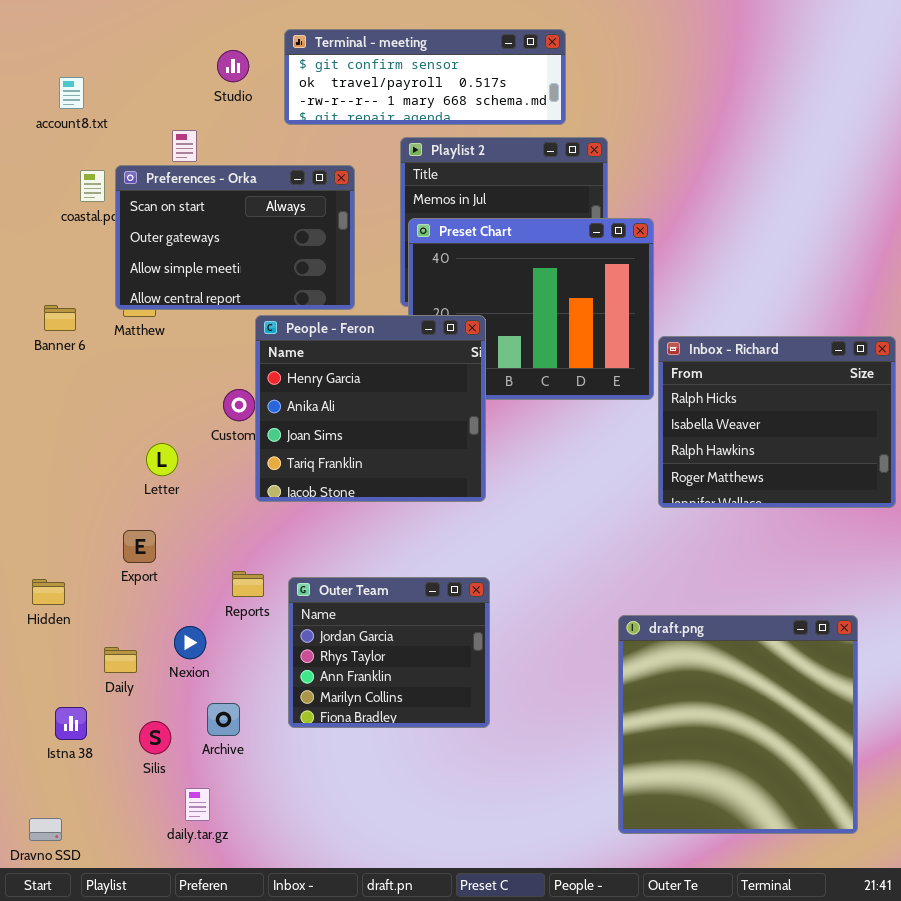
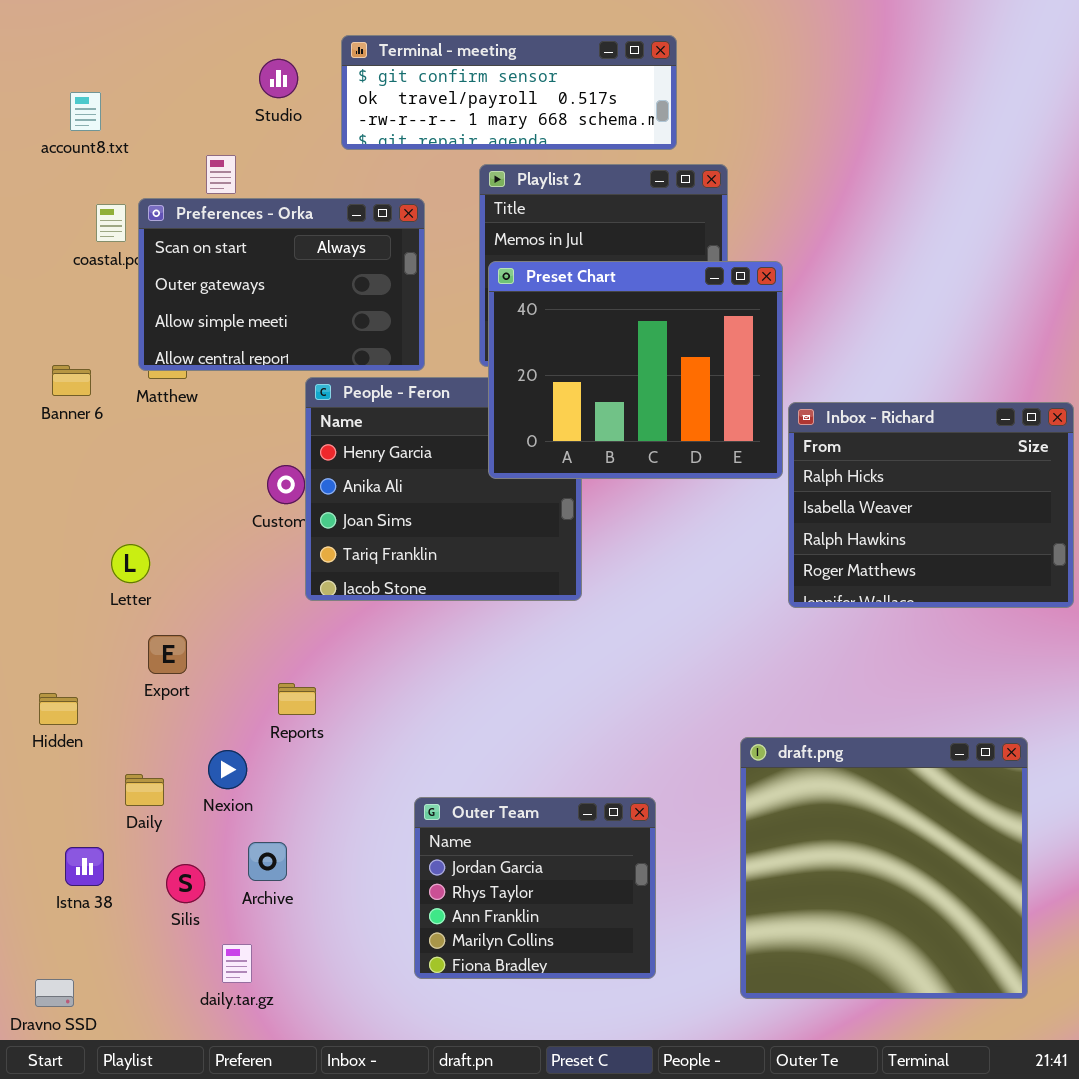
Preset Chart: [408,218,654,400] -> [488,261,783,479], raised
Letter: [146,443,178,476] -> [111,544,150,583], moved
Outer Team: [288,577,490,728] -> [414,797,656,979], moved

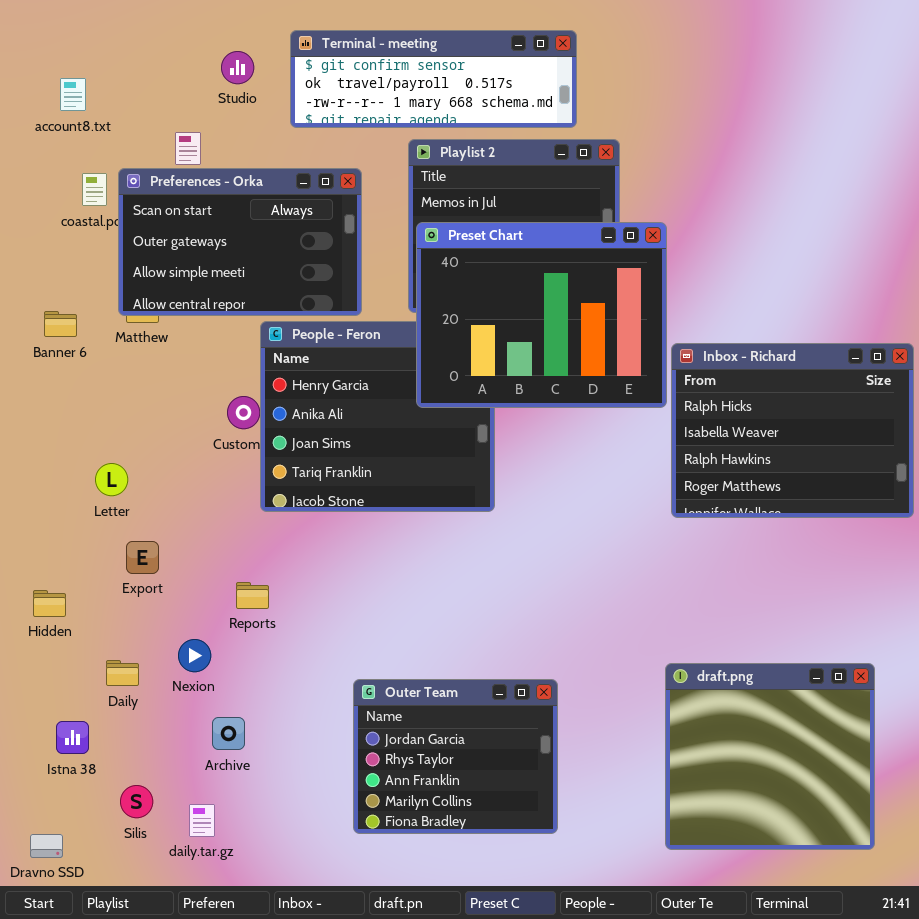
draft.png: [740,737,1028,999] -> [665,663,875,850], resized
Silis: [166,864,205,903] -> [120,785,153,818], moved

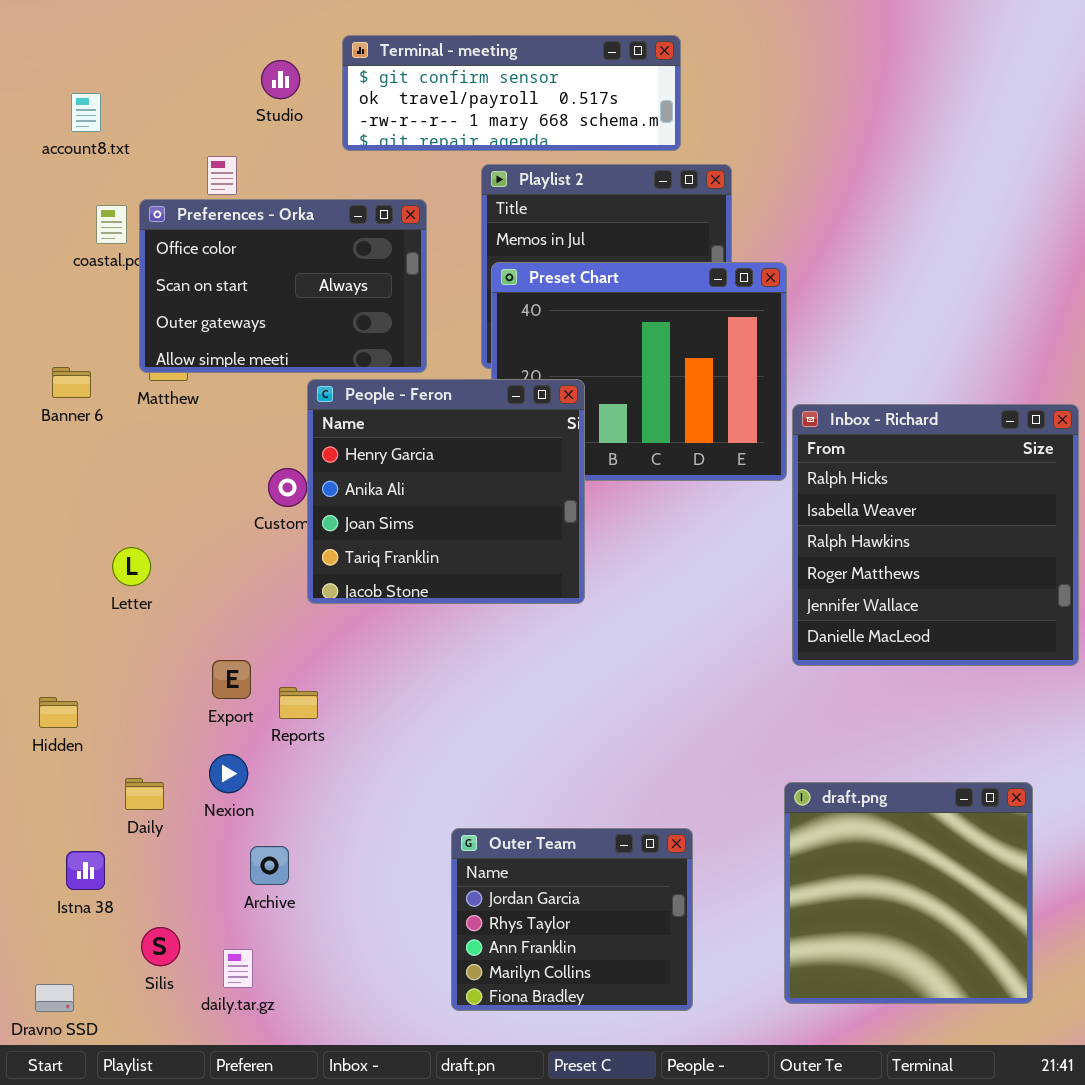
Preferences - Orka: [118,168,362,316] -> [139,199,427,373], scrolled up 1 row
People - Feron: [260,321,495,512] -> [307,379,585,604], raised
Inbox - Richard: [671,343,914,518] -> [792,404,1079,666], resized
Export: [126,541,159,574] -> [212,660,251,699], moved
Outer Team: [353,679,558,834] -> [451,828,693,1011], moved

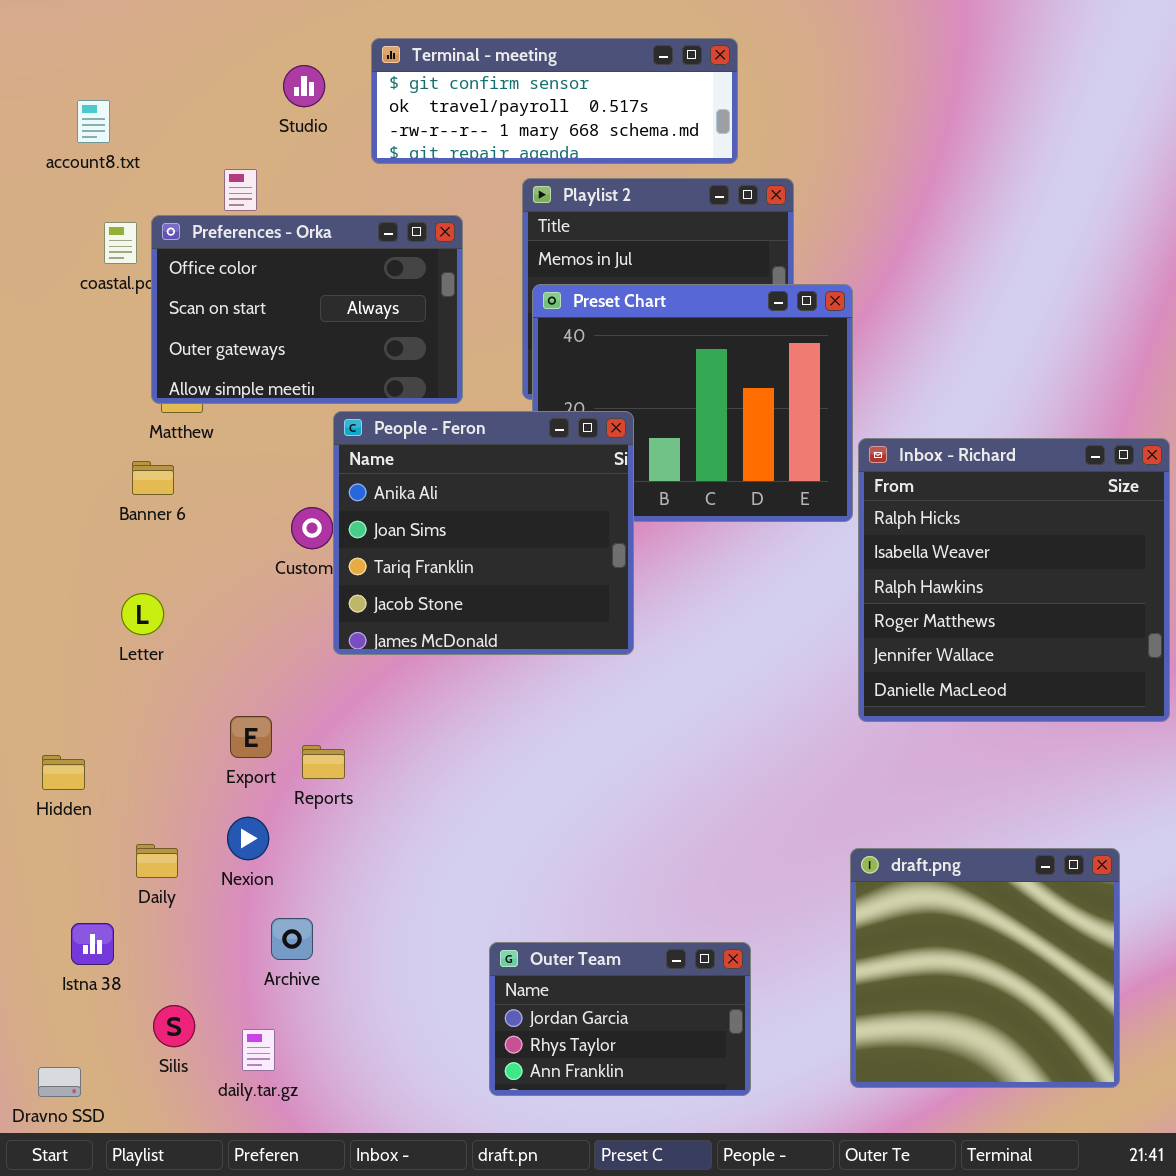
Banner 6: [52,367,91,398] -> [132,461,174,495], moved
People - Feron: [307,379,585,604] -> [333,411,634,655], scrolled down 1 row
Outer Team: [451,828,693,1011] -> [489,942,751,1096], resized

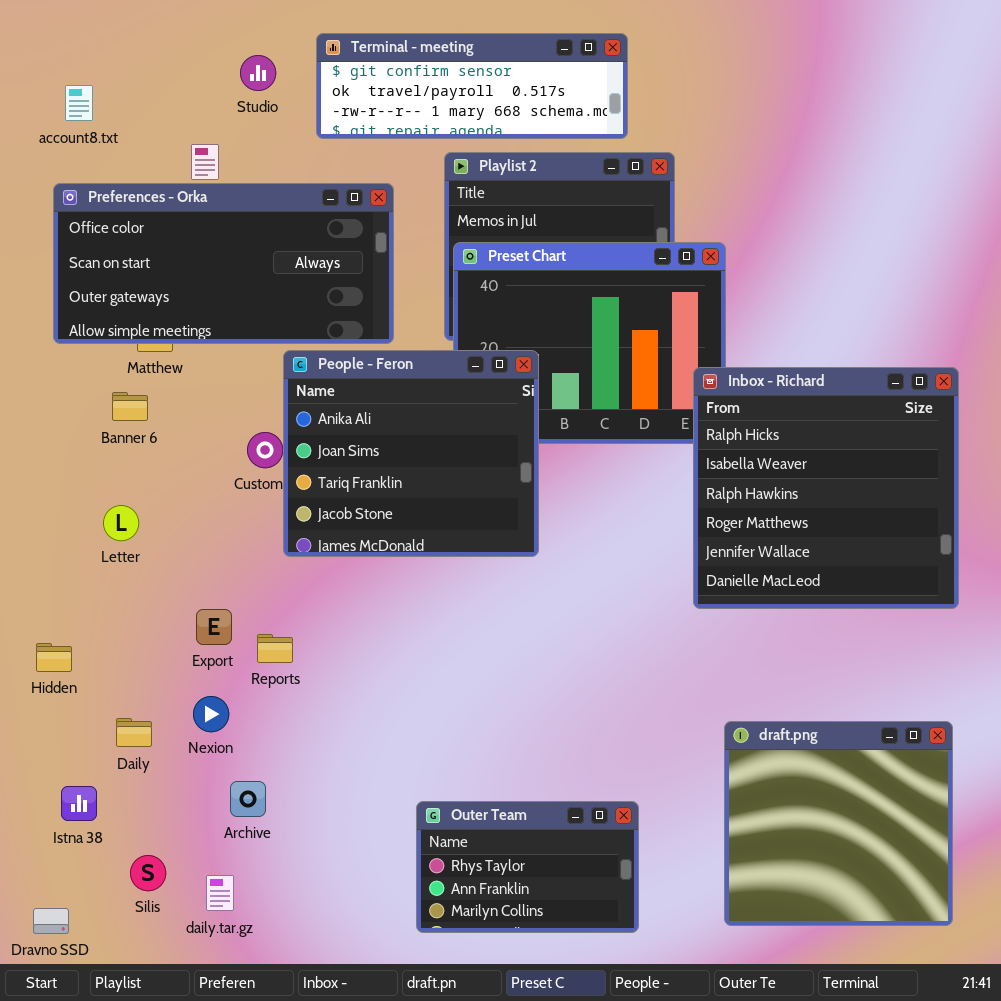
Preferences - Orka: [151,215,463,404] -> [53,183,394,344], resized
Inbox - Richard: [858,438,1170,722] -> [693,367,959,609], moved
Outer Team: [489,942,751,1096] -> [416,801,639,933], scrolled down 1 row

